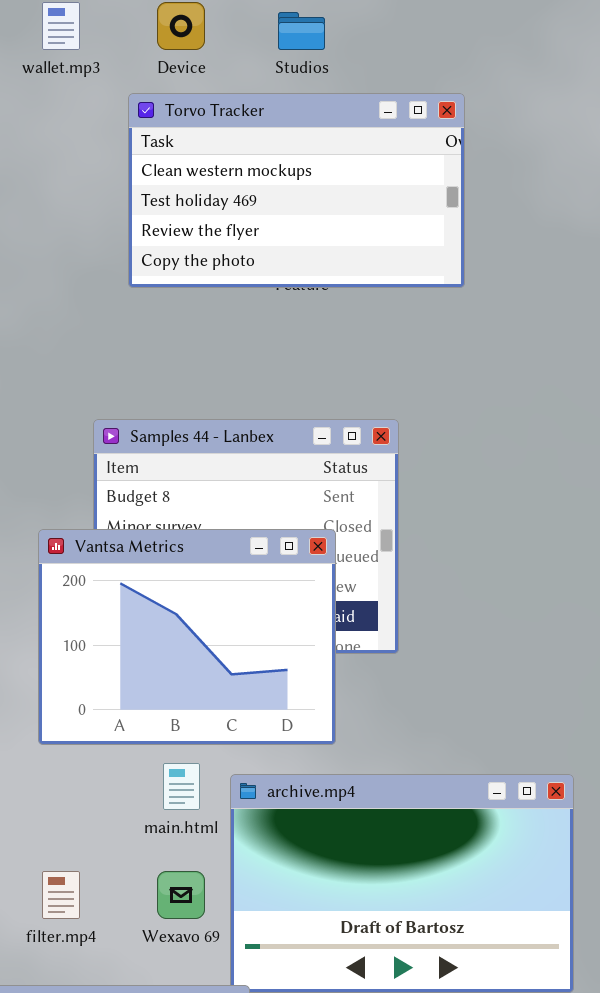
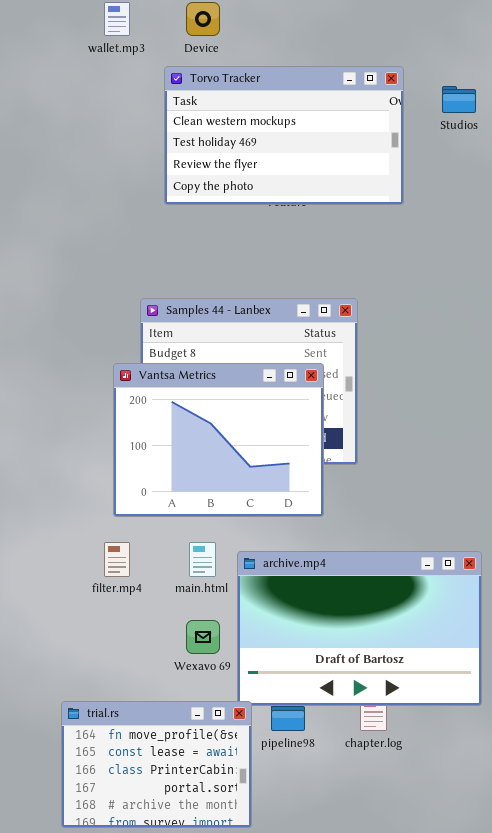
Studios: [278,12,325,50] -> [442,86,476,113], moved
Vantsa Metrics: [38,529,336,745] -> [113,363,324,517], moved
filter.mp4: [42,871,80,919] -> [104,542,130,577], moved

